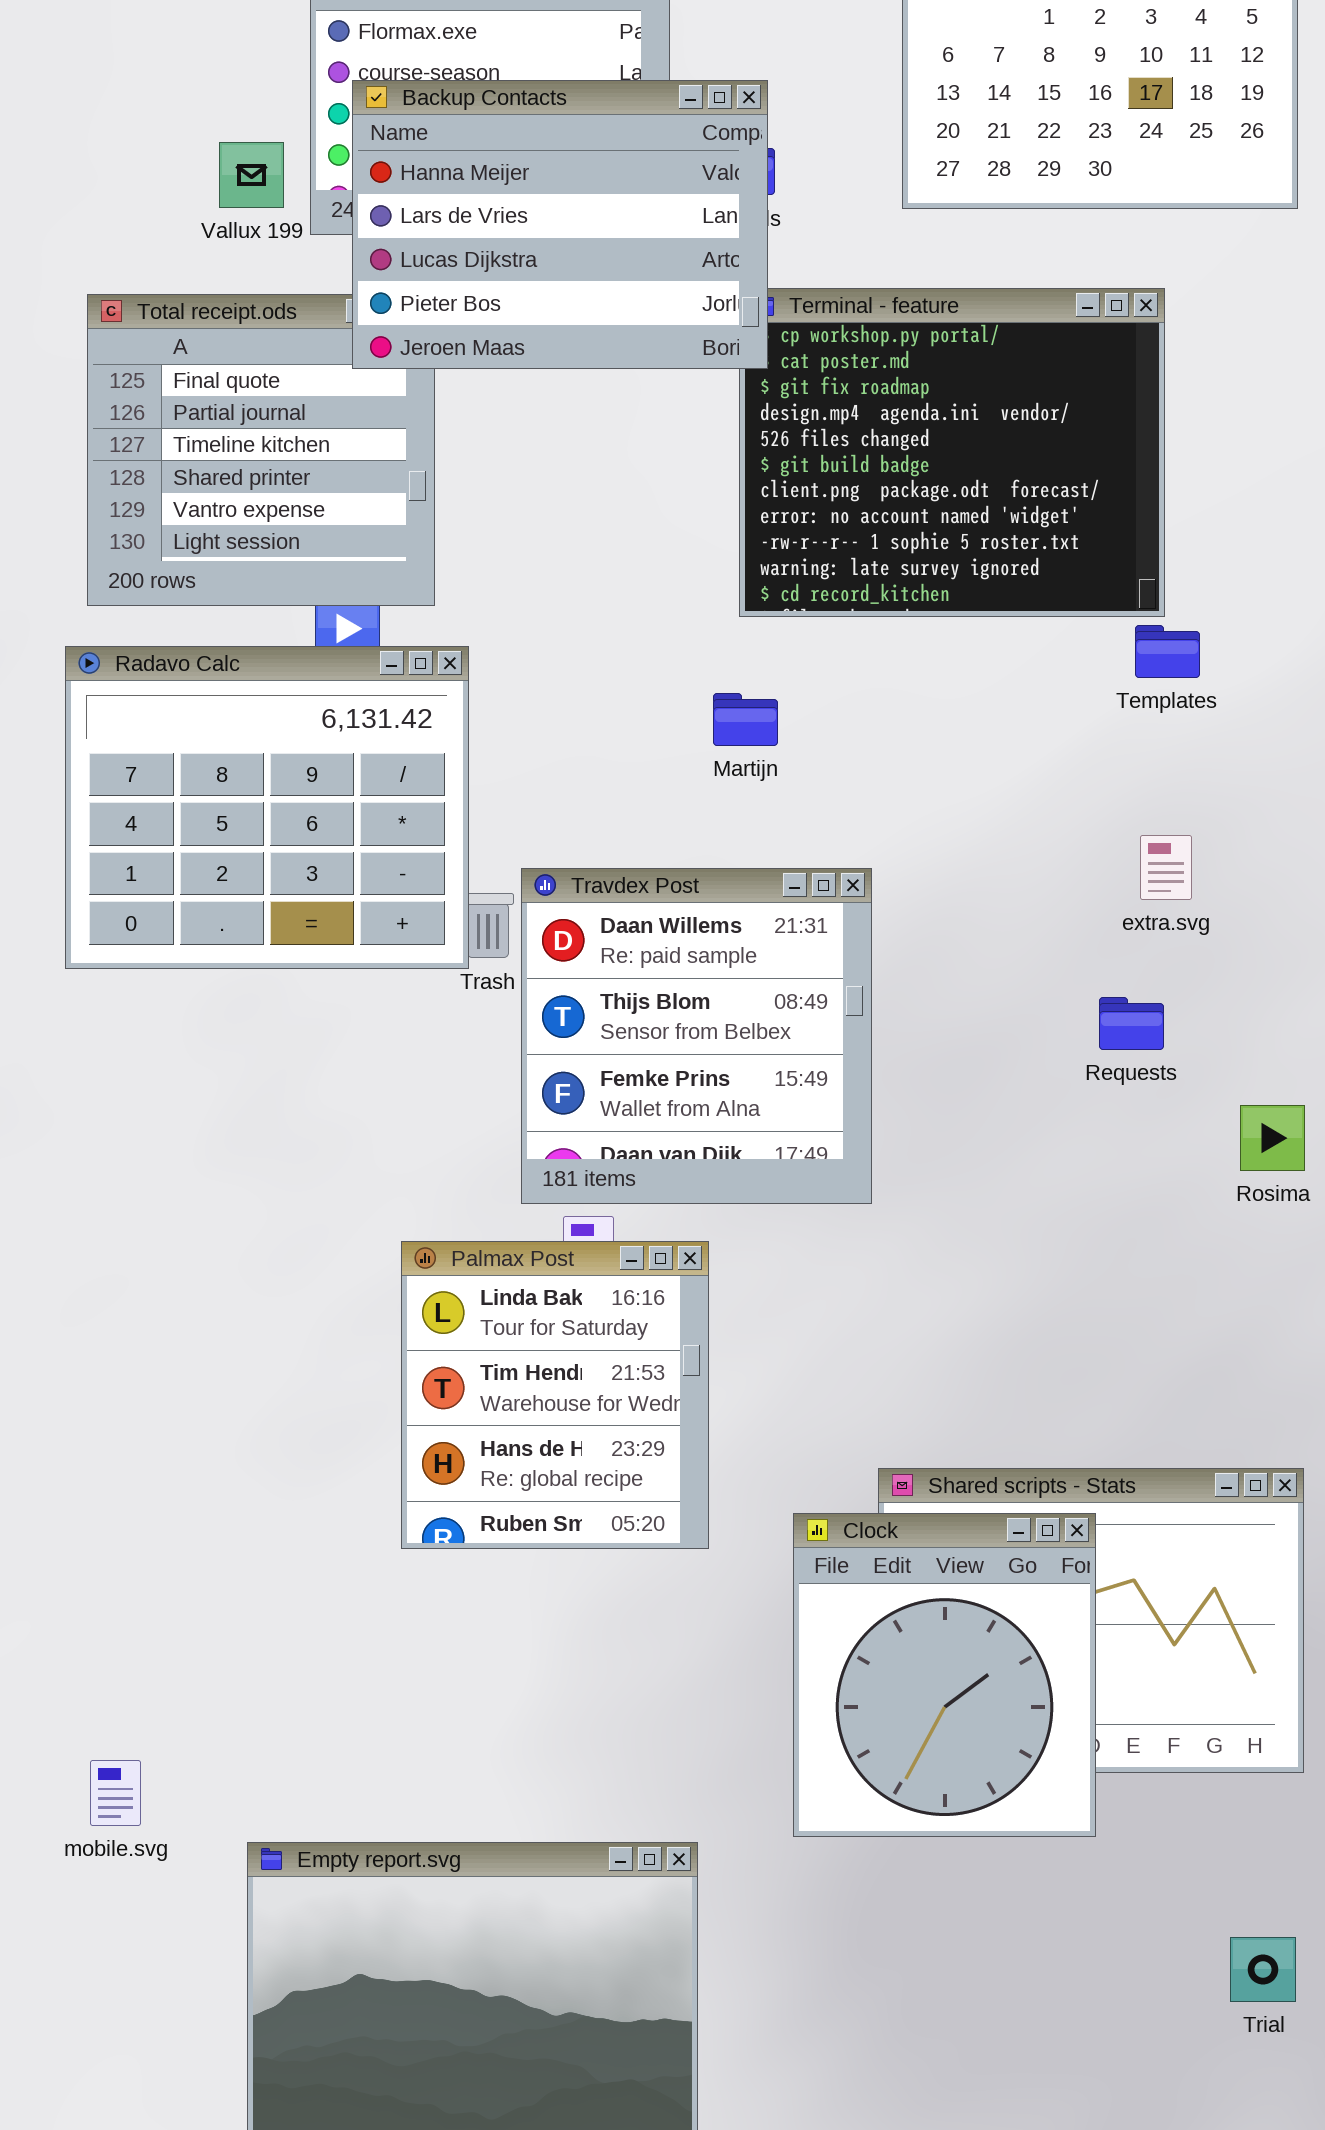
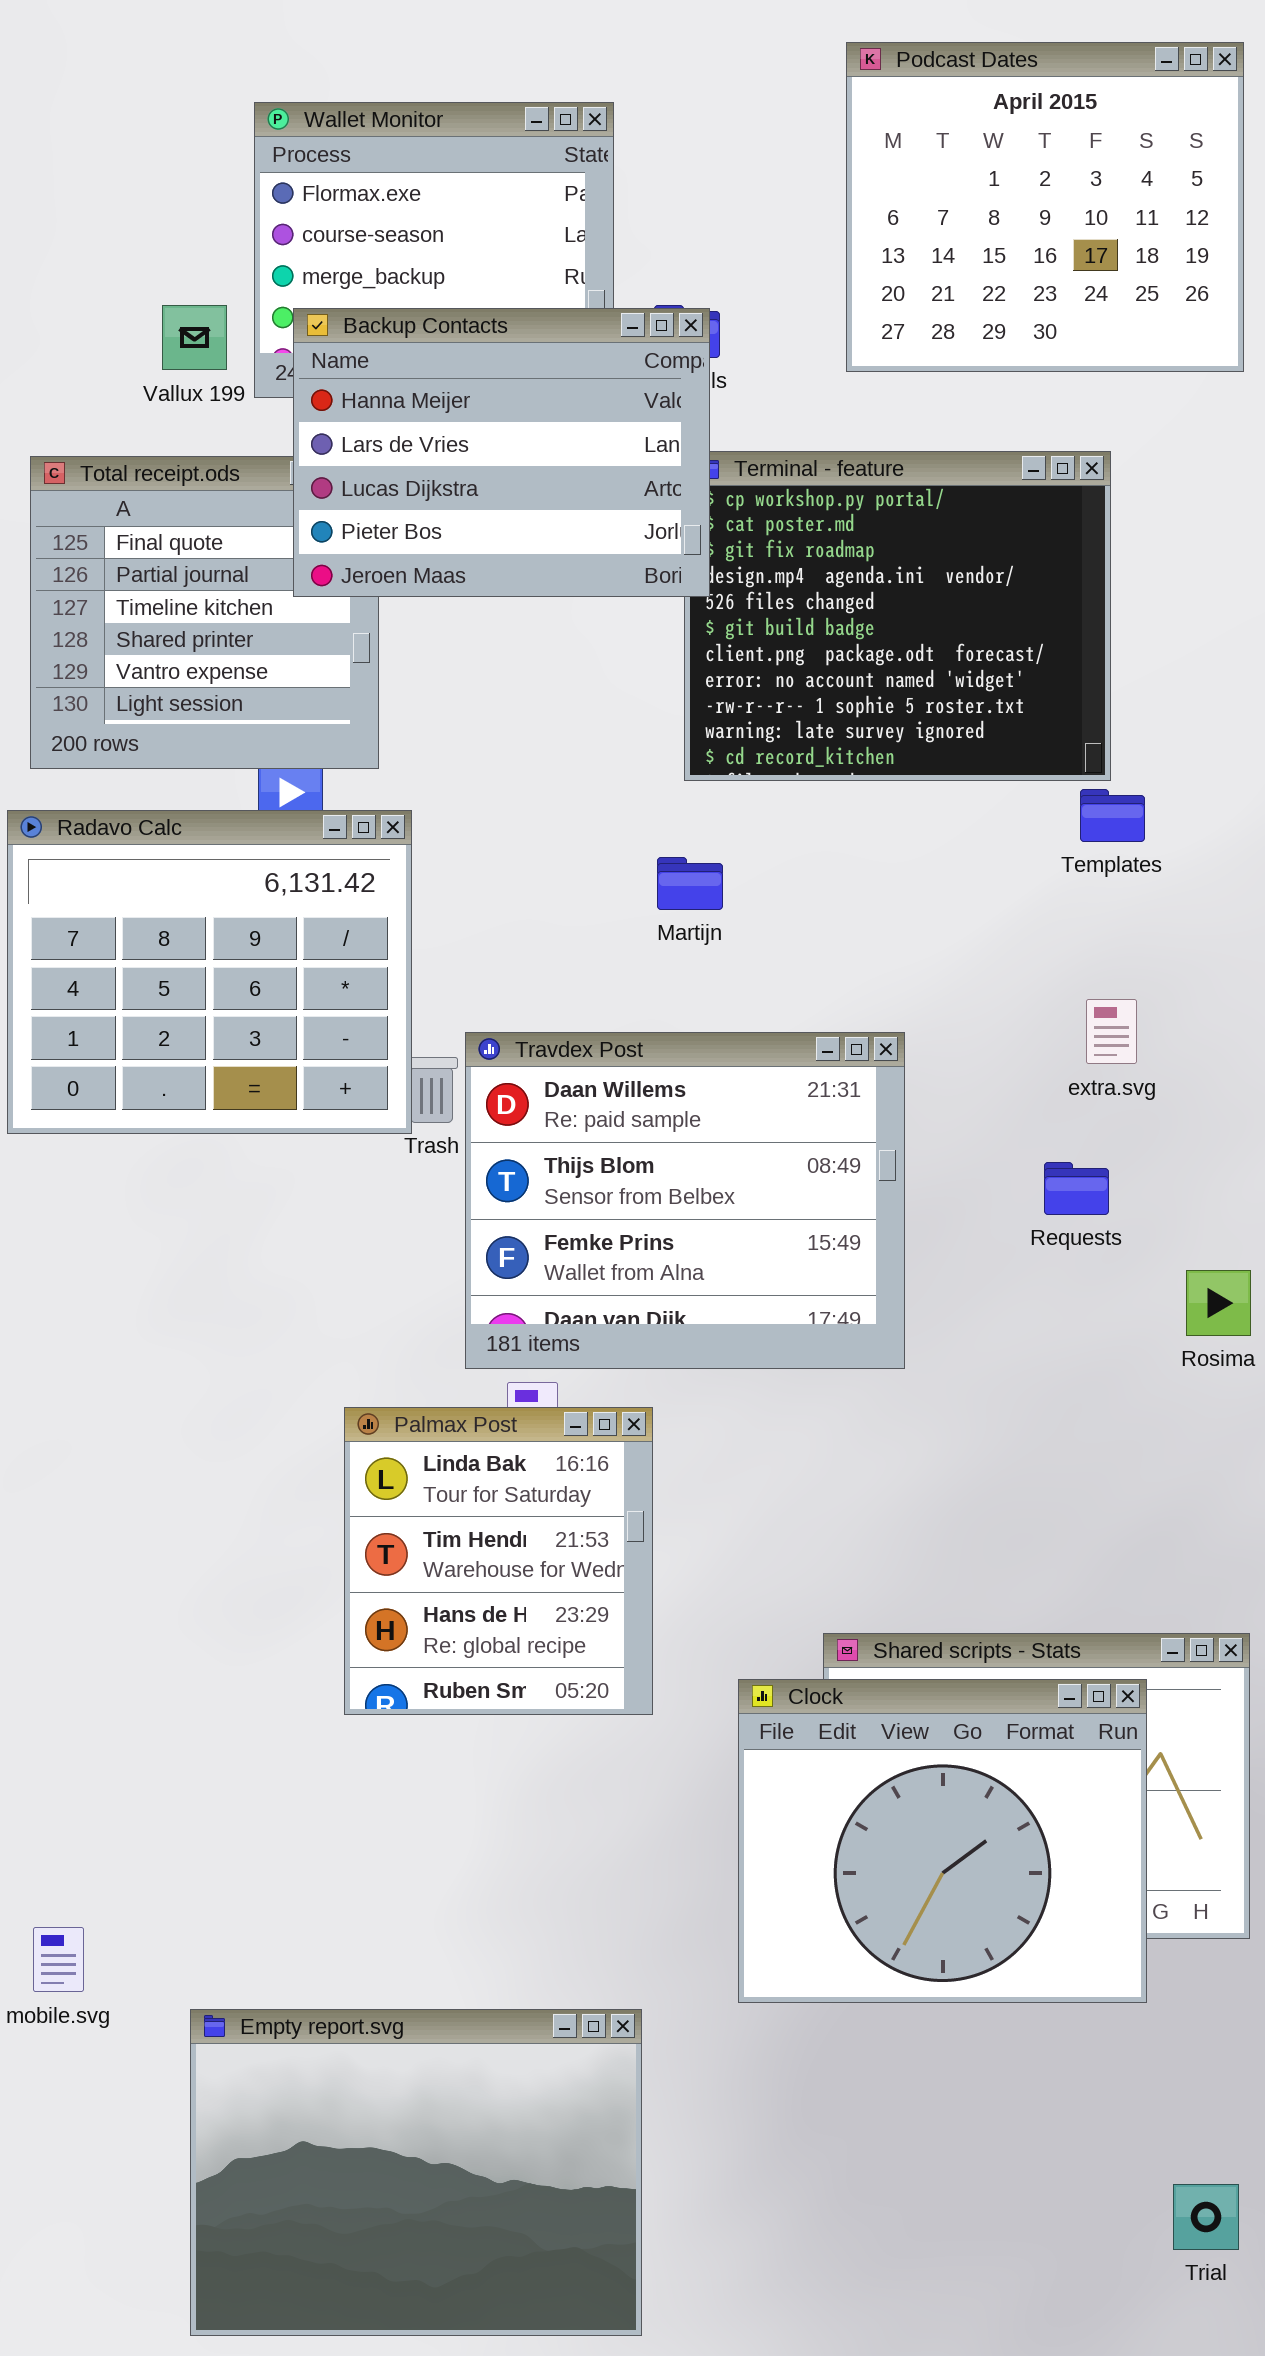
Backup Contacts: [352,80,768,369] -> [293,308,710,597], moved
Travdex Post: [521,868,872,1204] -> [465,1032,905,1369], resized
Clock: [793,1513,1096,1837] -> [738,1679,1147,2003], resized
Trial: [1230,1937,1296,2002] -> [1173,2184,1239,2250], moved

